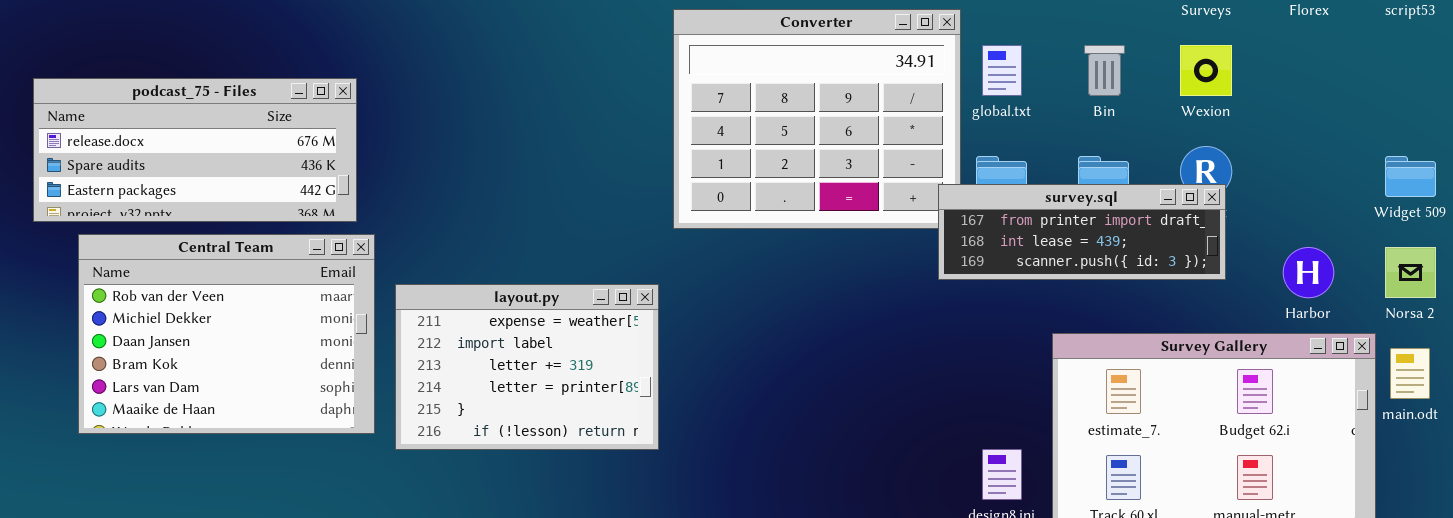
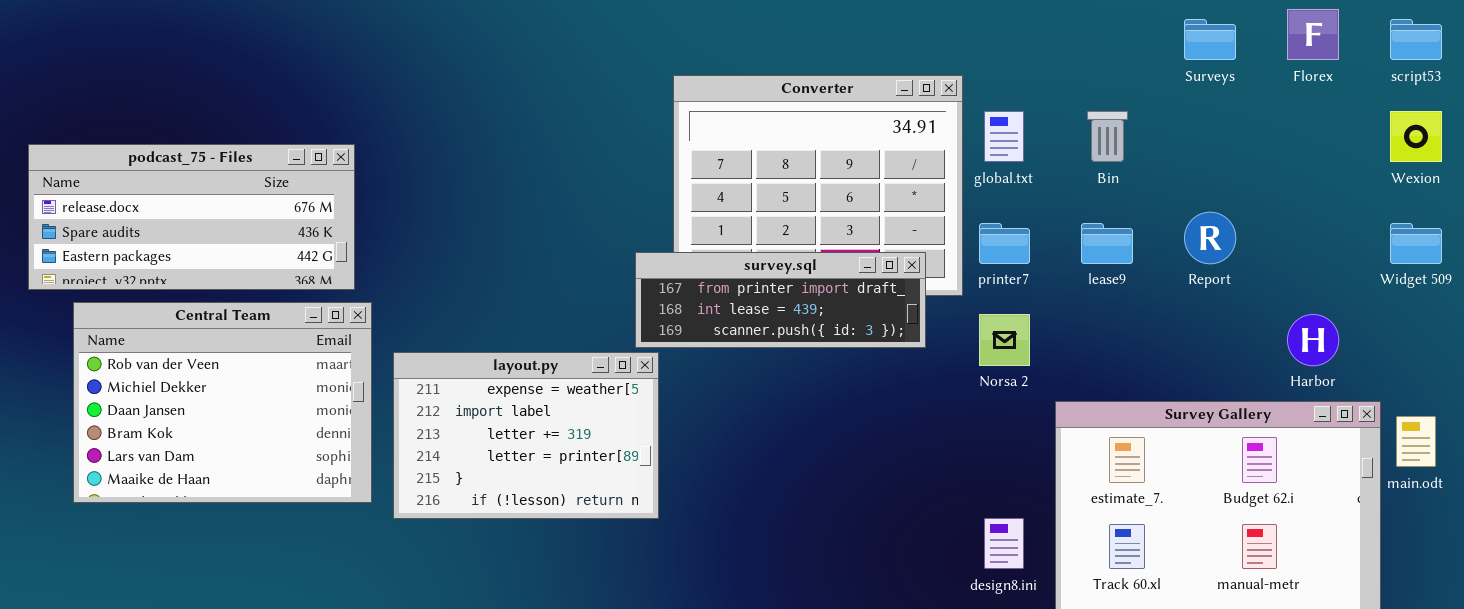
Wexion: [1180,45,1232,96] -> [1390,111,1442,162], moved
survey.sql: [938,184,1226,280] -> [635,252,926,348], moved
Norsa 2: [1385,247,1436,298] -> [979,314,1030,366], moved

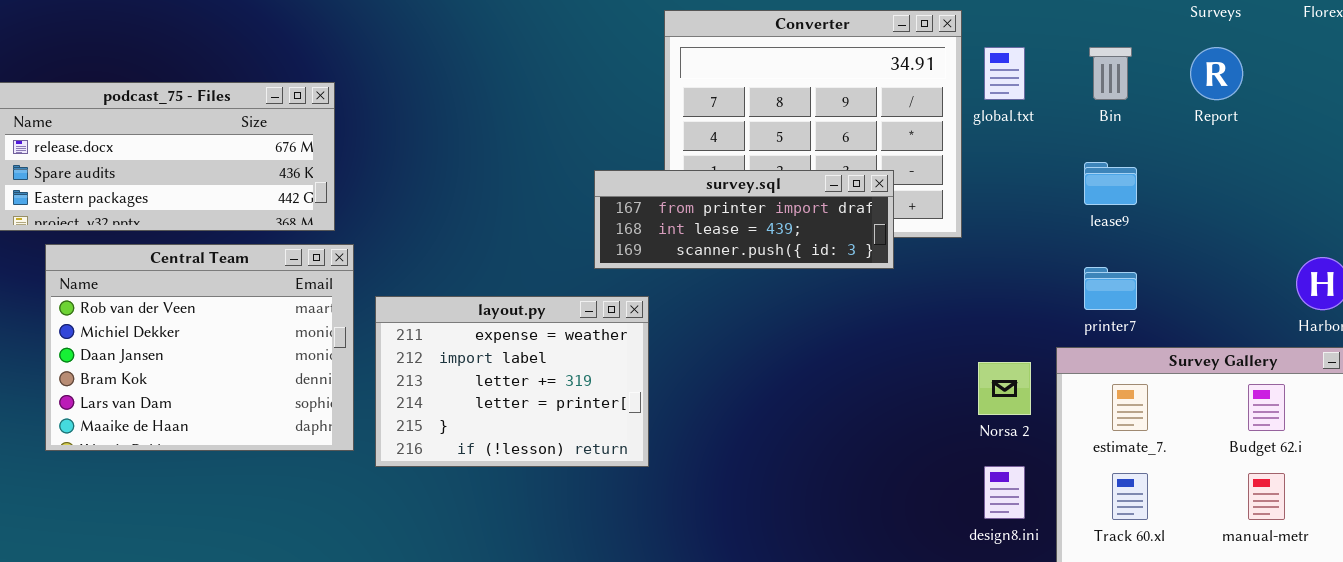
Report: [1184,212,1236,264] -> [1190,47,1243,100], moved
printer7: [979,223,1030,264] -> [1084,267,1137,310], moved
survey.sql: [635,252,926,348] -> [594,170,894,269], moved
Norsa 2: [979,314,1030,366] -> [978,362,1031,415], moved

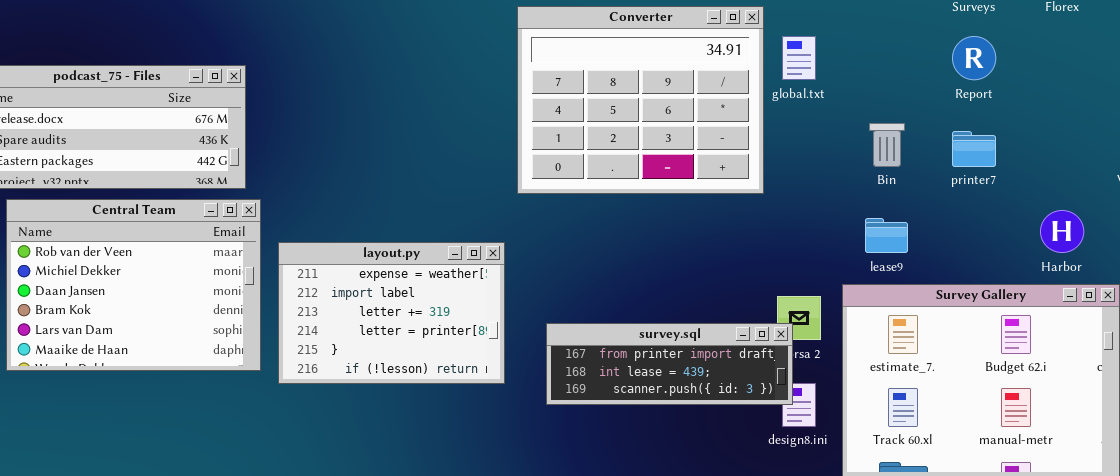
Bin: [1089,47,1132,100] -> [869,123,905,167], moved
lease9: [1084,162,1137,205] -> [865,218,908,253], moved
survey.sql: [594,170,894,269] -> [546,323,793,405], moved
printer7: [1084,267,1137,310] -> [952,131,996,167], moved

